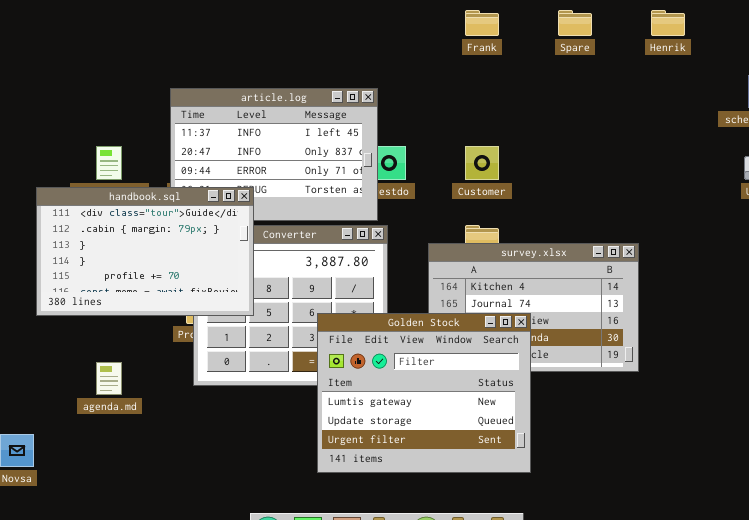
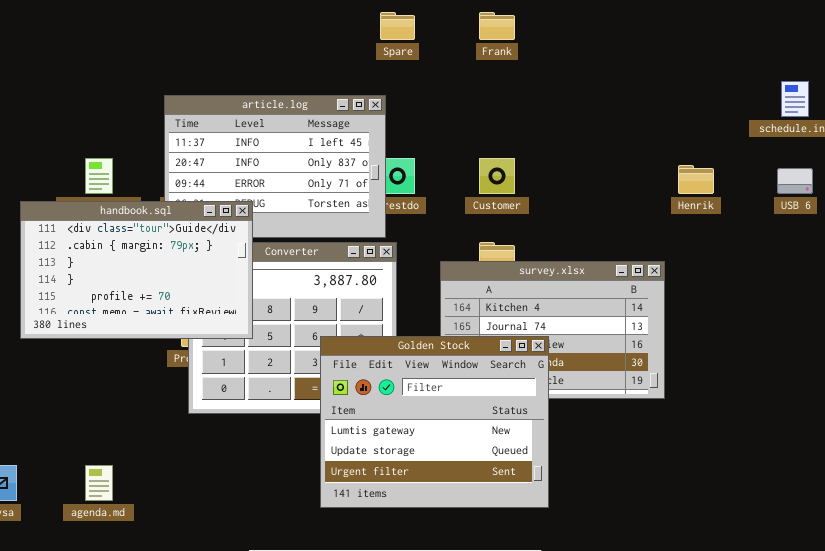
Spare: [558,10,592,36] -> [380,12,415,40], moved
Henrik: [651,10,685,36] -> [678,165,714,194], moved
agenda.md: [96,362,122,395] -> [85,465,113,501], moved

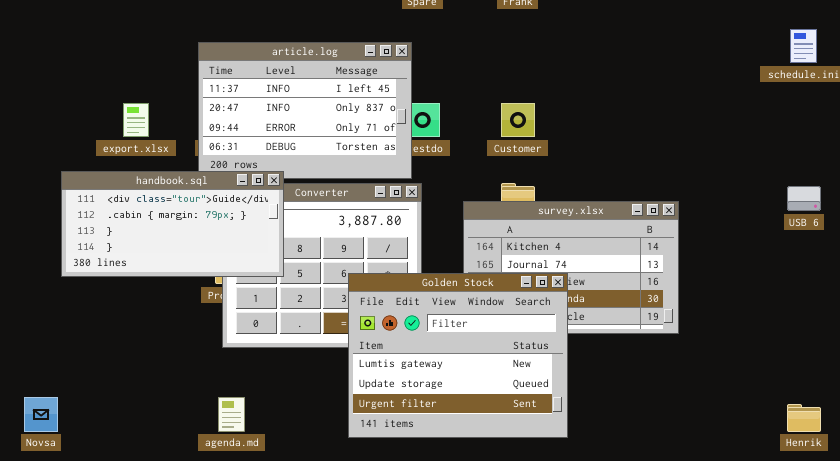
Henrik: [678,165,714,194] -> [787,404,821,432], moved
USB 6: [777,168,813,194] -> [787,186,821,211], moved
handbook.sql: [20,201,253,339] -> [61,171,284,277], resized
agenda.md: [85,465,113,501] -> [218,397,245,432], moved

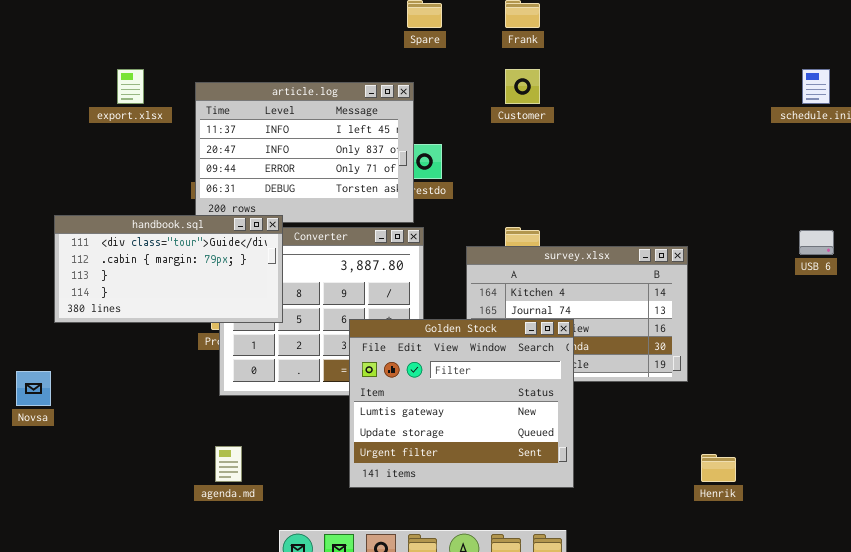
export.xlsx: [123,103,149,137] -> [117,69,144,104], moved
Customer: [501,103,535,137] -> [505,69,540,104], moved
Novsa: [24,397,58,432] -> [16,371,51,406], moved
Henrik: [787,404,821,432] -> [701,454,736,482], moved

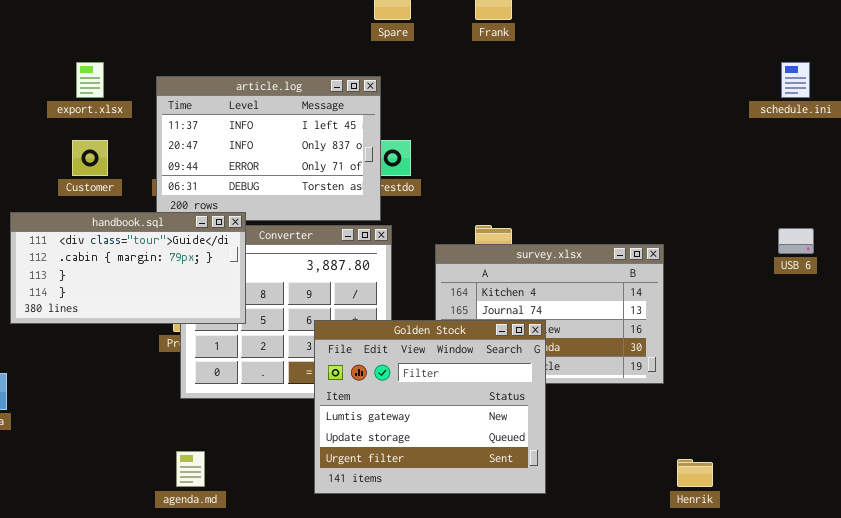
Customer: [505,69,540,104] -> [72,140,108,176], moved

